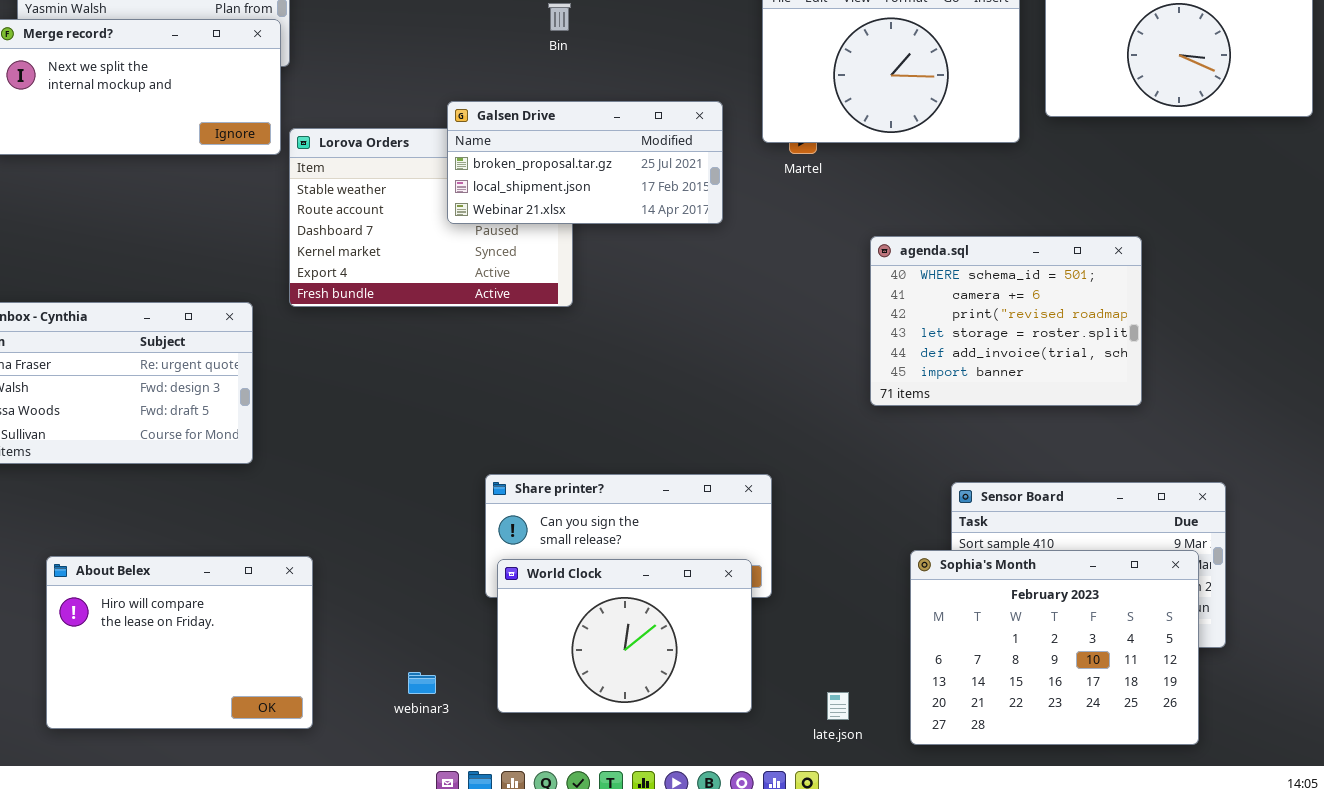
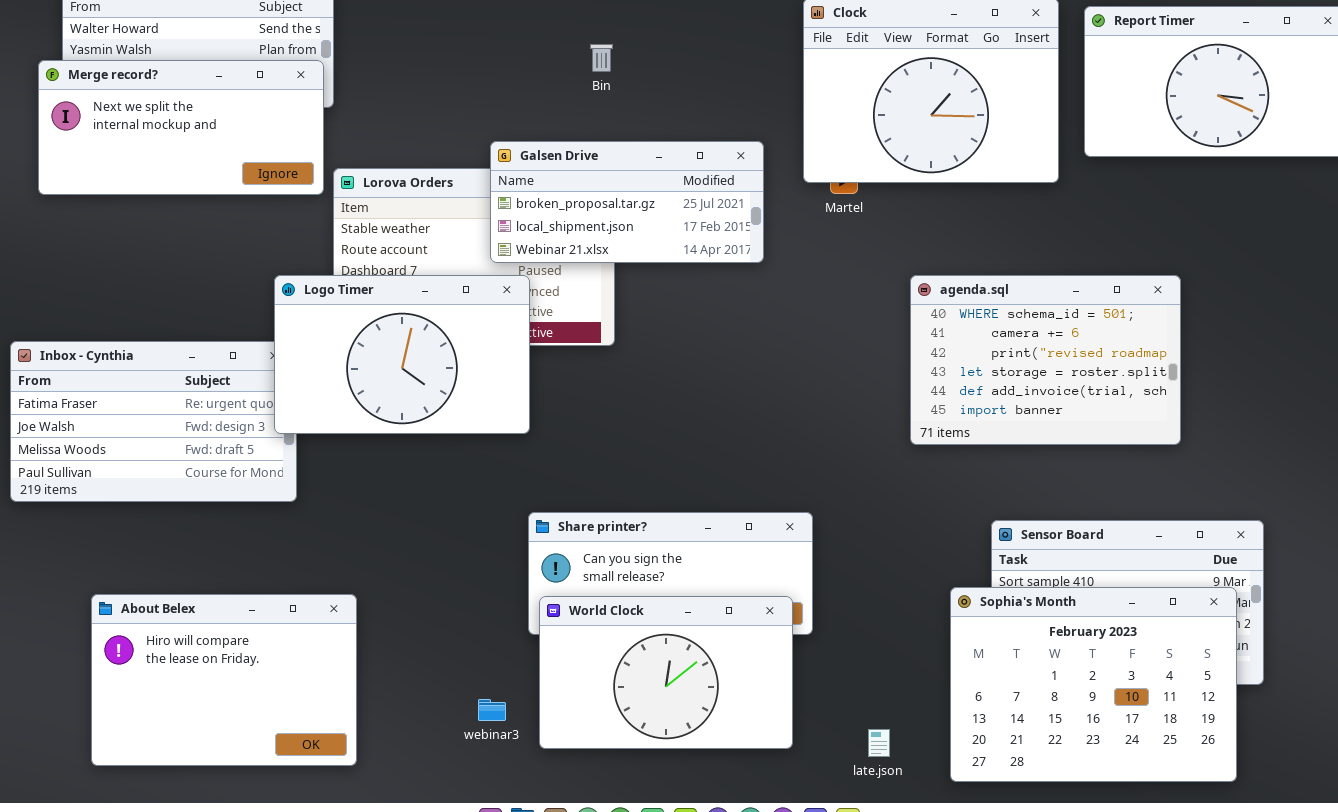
Logo Timer: none -> [274,275,530,434], opened
webinar3: [408,672,436,694] -> [478,699,506,721], moved

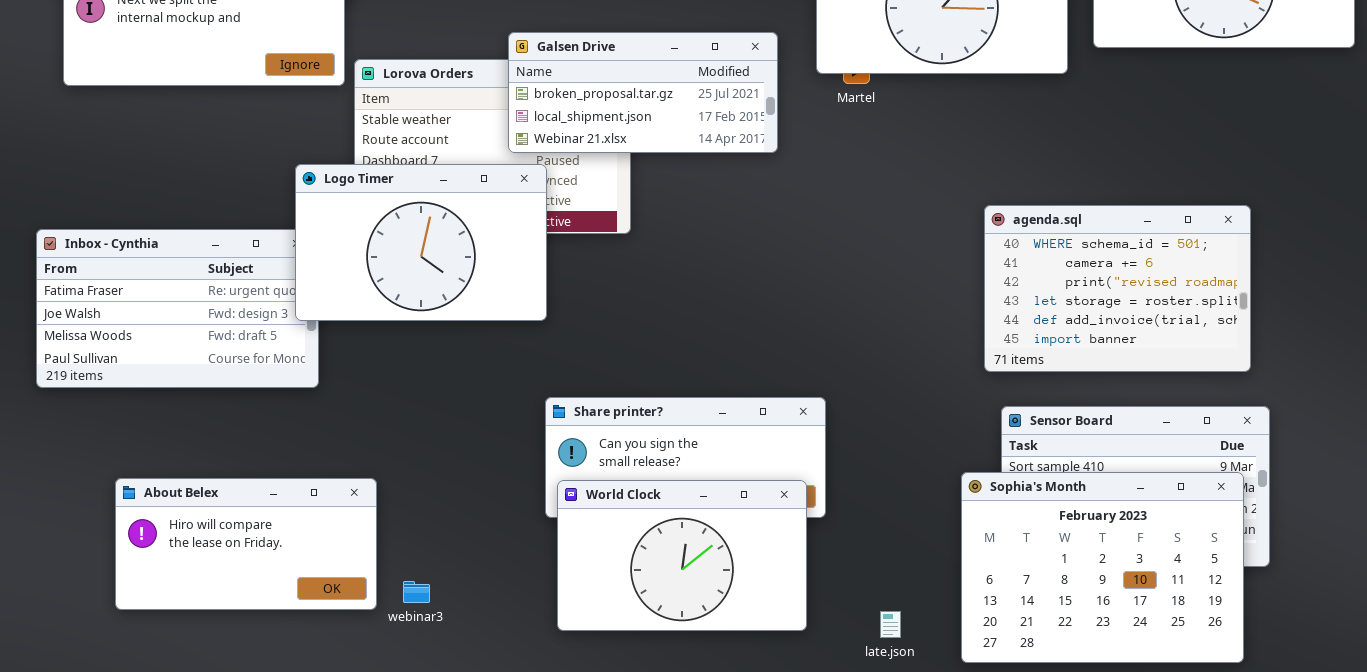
agenda.sql: [910,275,1181,445] -> [984,205,1251,372], moved
About Belex: [91,594,357,766] -> [115,478,377,610], resized
webinar3: [478,699,506,721] -> [403,581,430,603], moved

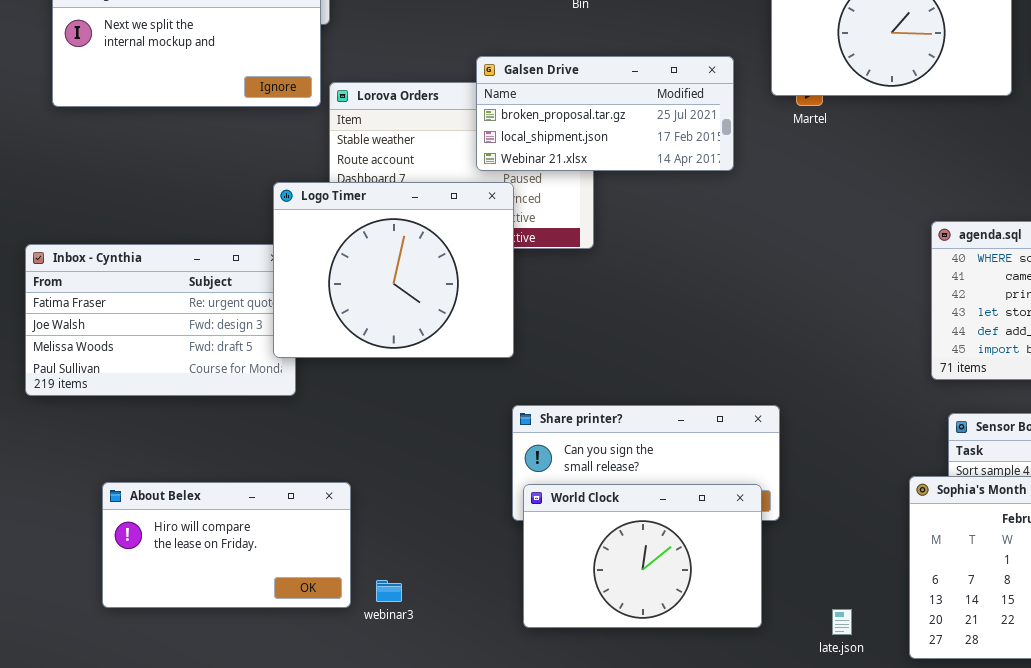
Logo Timer: [295,164,547,321] -> [273,182,514,358], resized

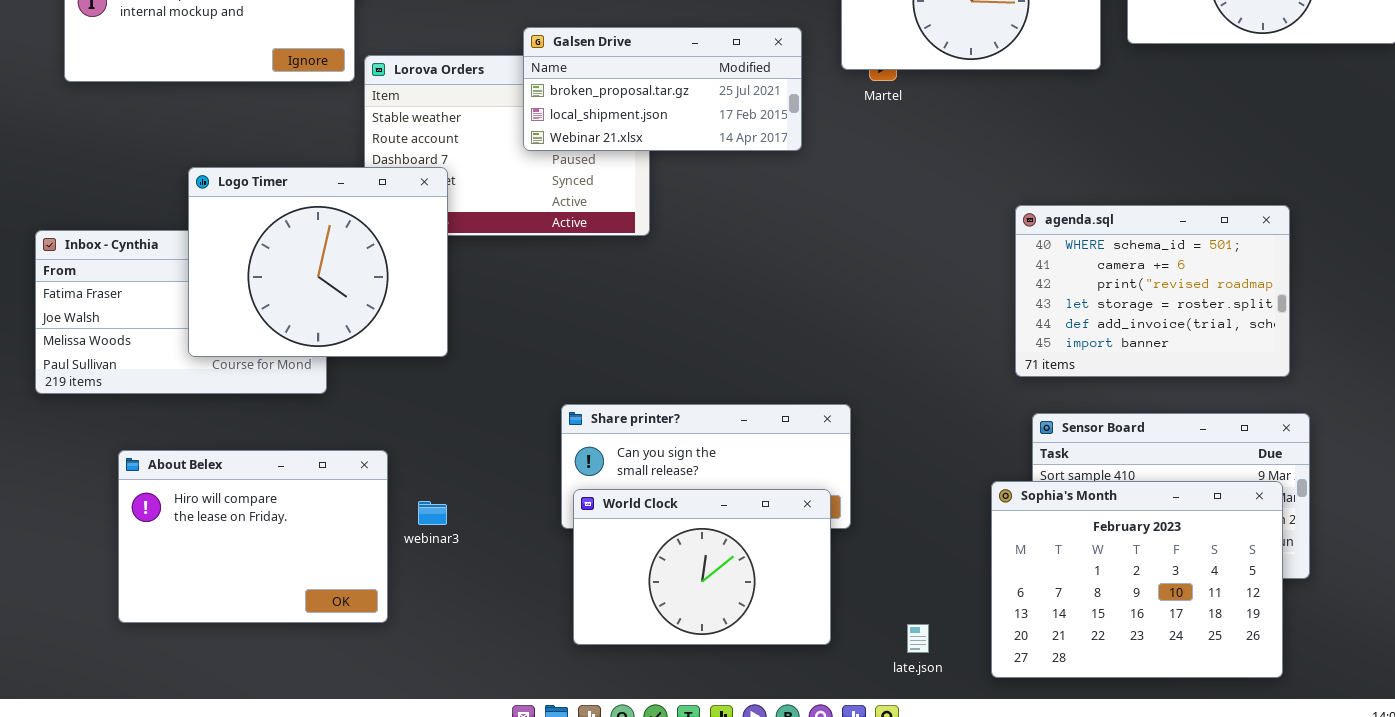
Logo Timer: [273,182,514,358] -> [188,167,448,357], moved
About Belex: [102,482,351,608] -> [118,450,388,623], resized
webinar3: [376,580,402,602] -> [418,501,447,525], moved

